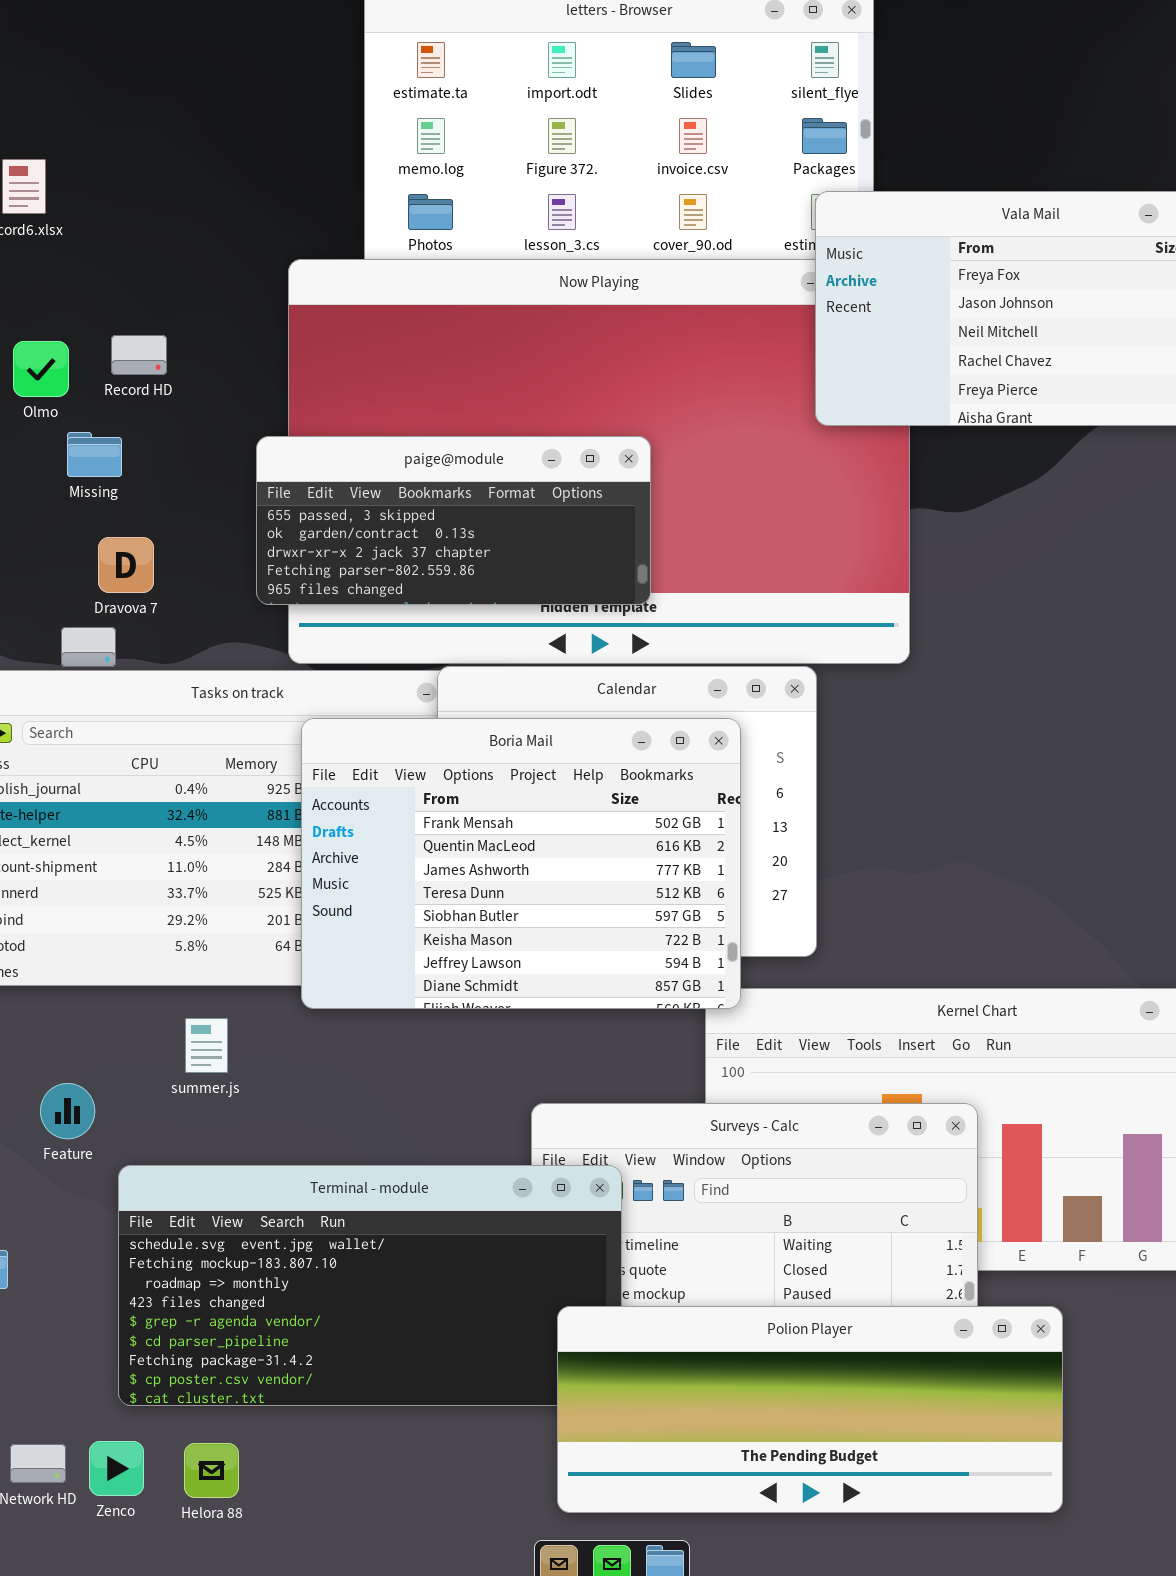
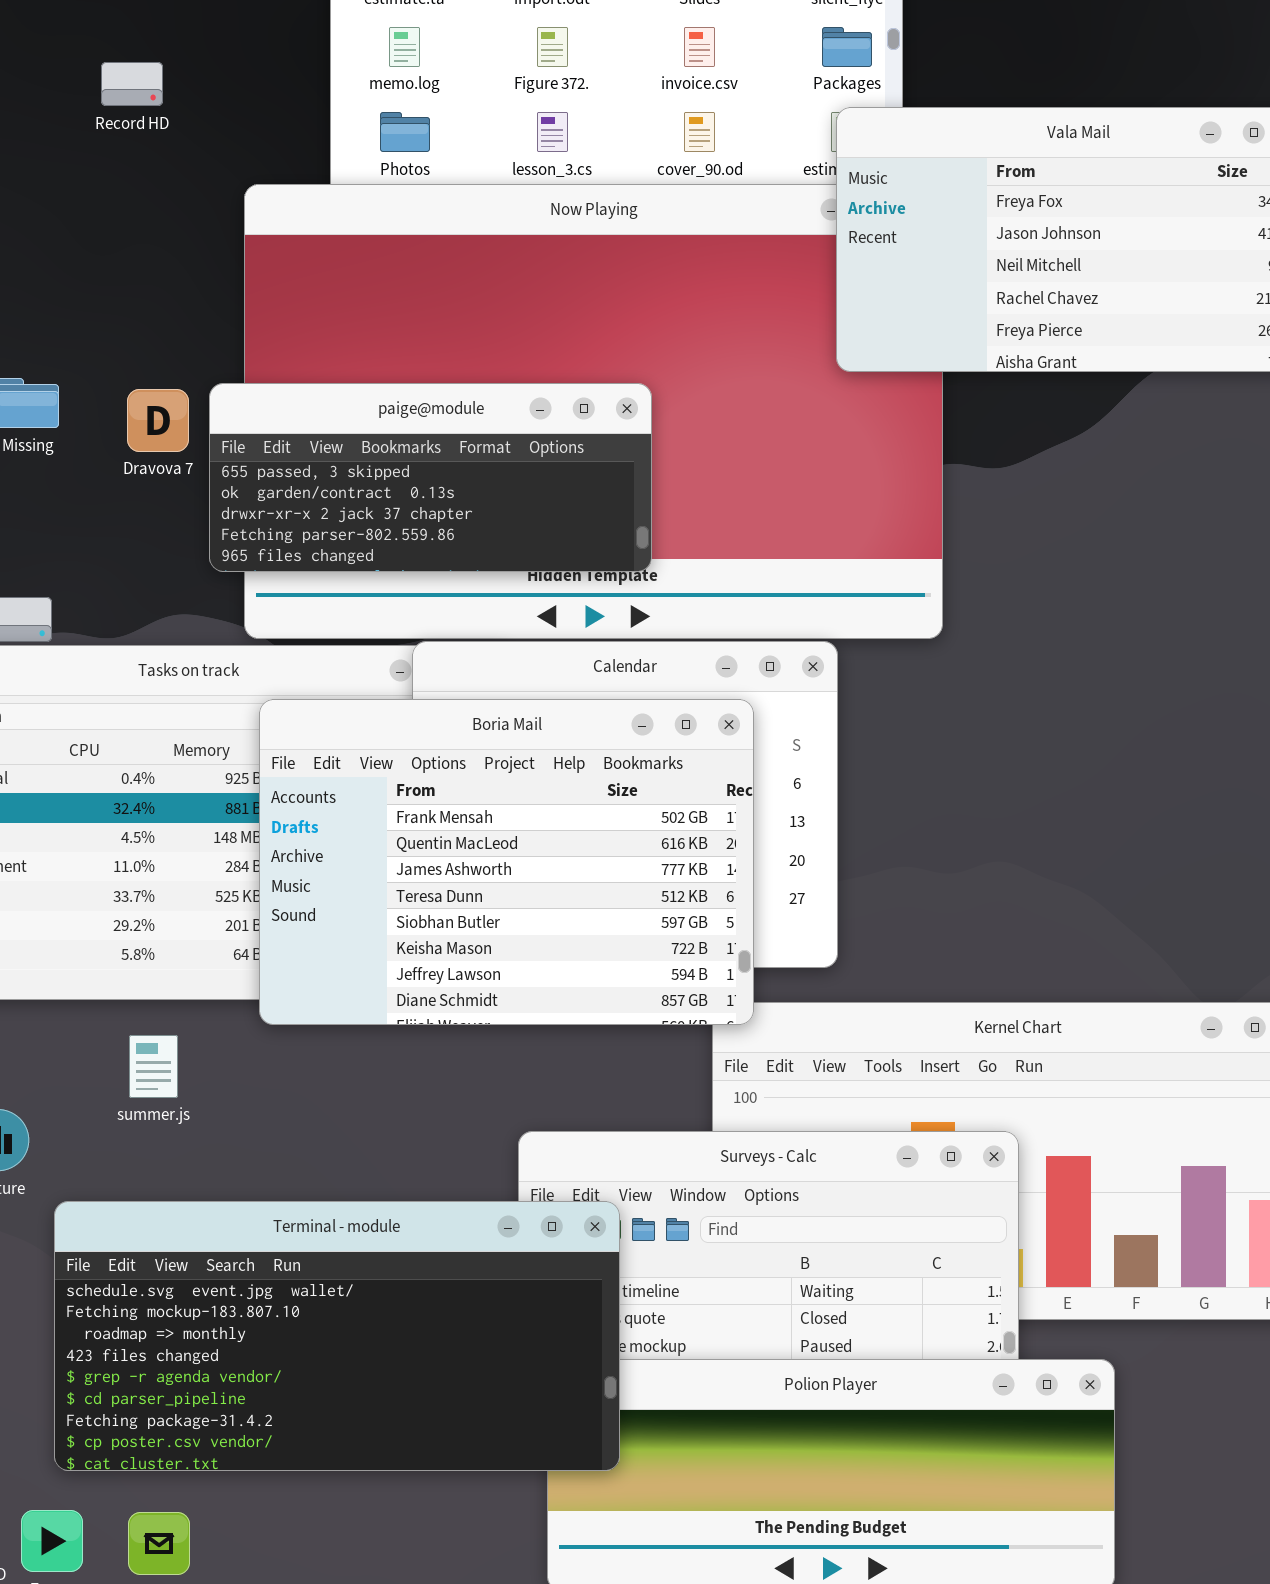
Record HD: [111,335,167,375] -> [101,62,163,106], moved
Dravova 7: [98,537,154,593] -> [127,389,189,452], moved
Terminal - module: [118,1165,622,1406] -> [54,1201,620,1471], raised

